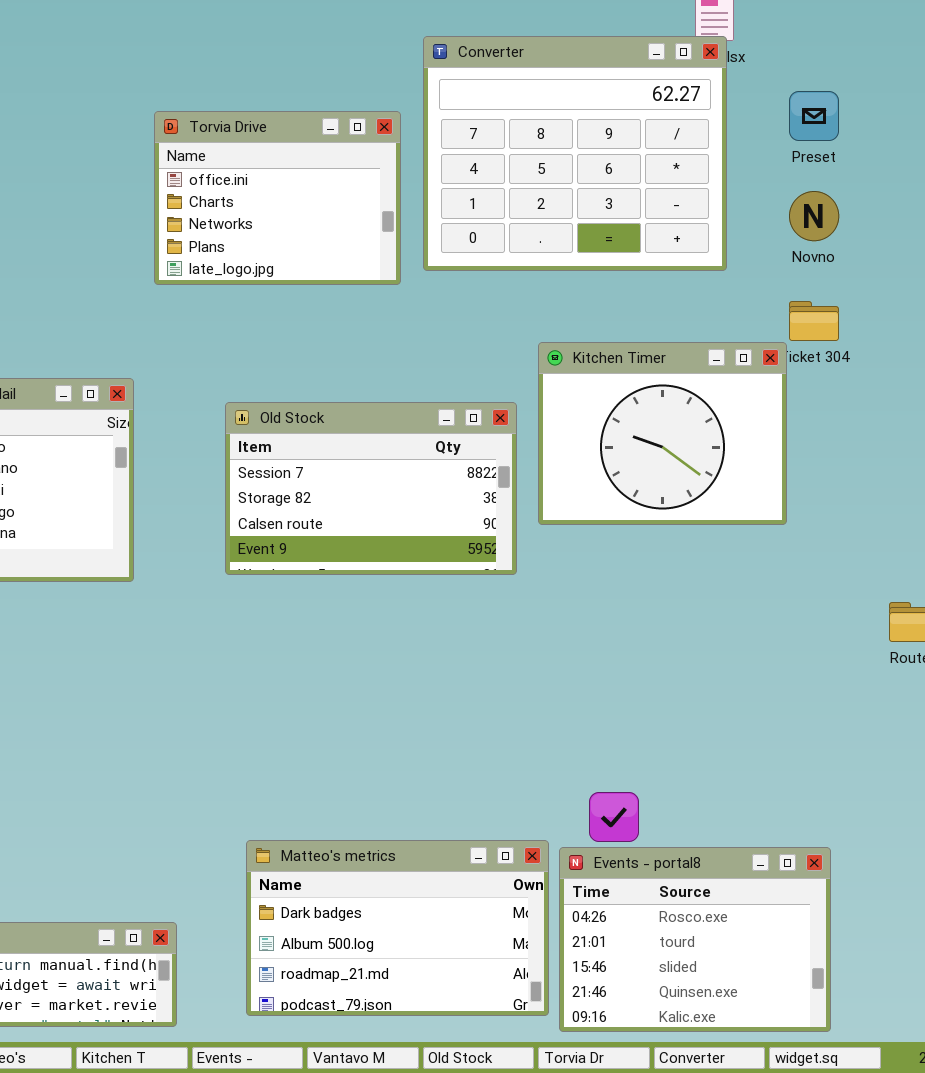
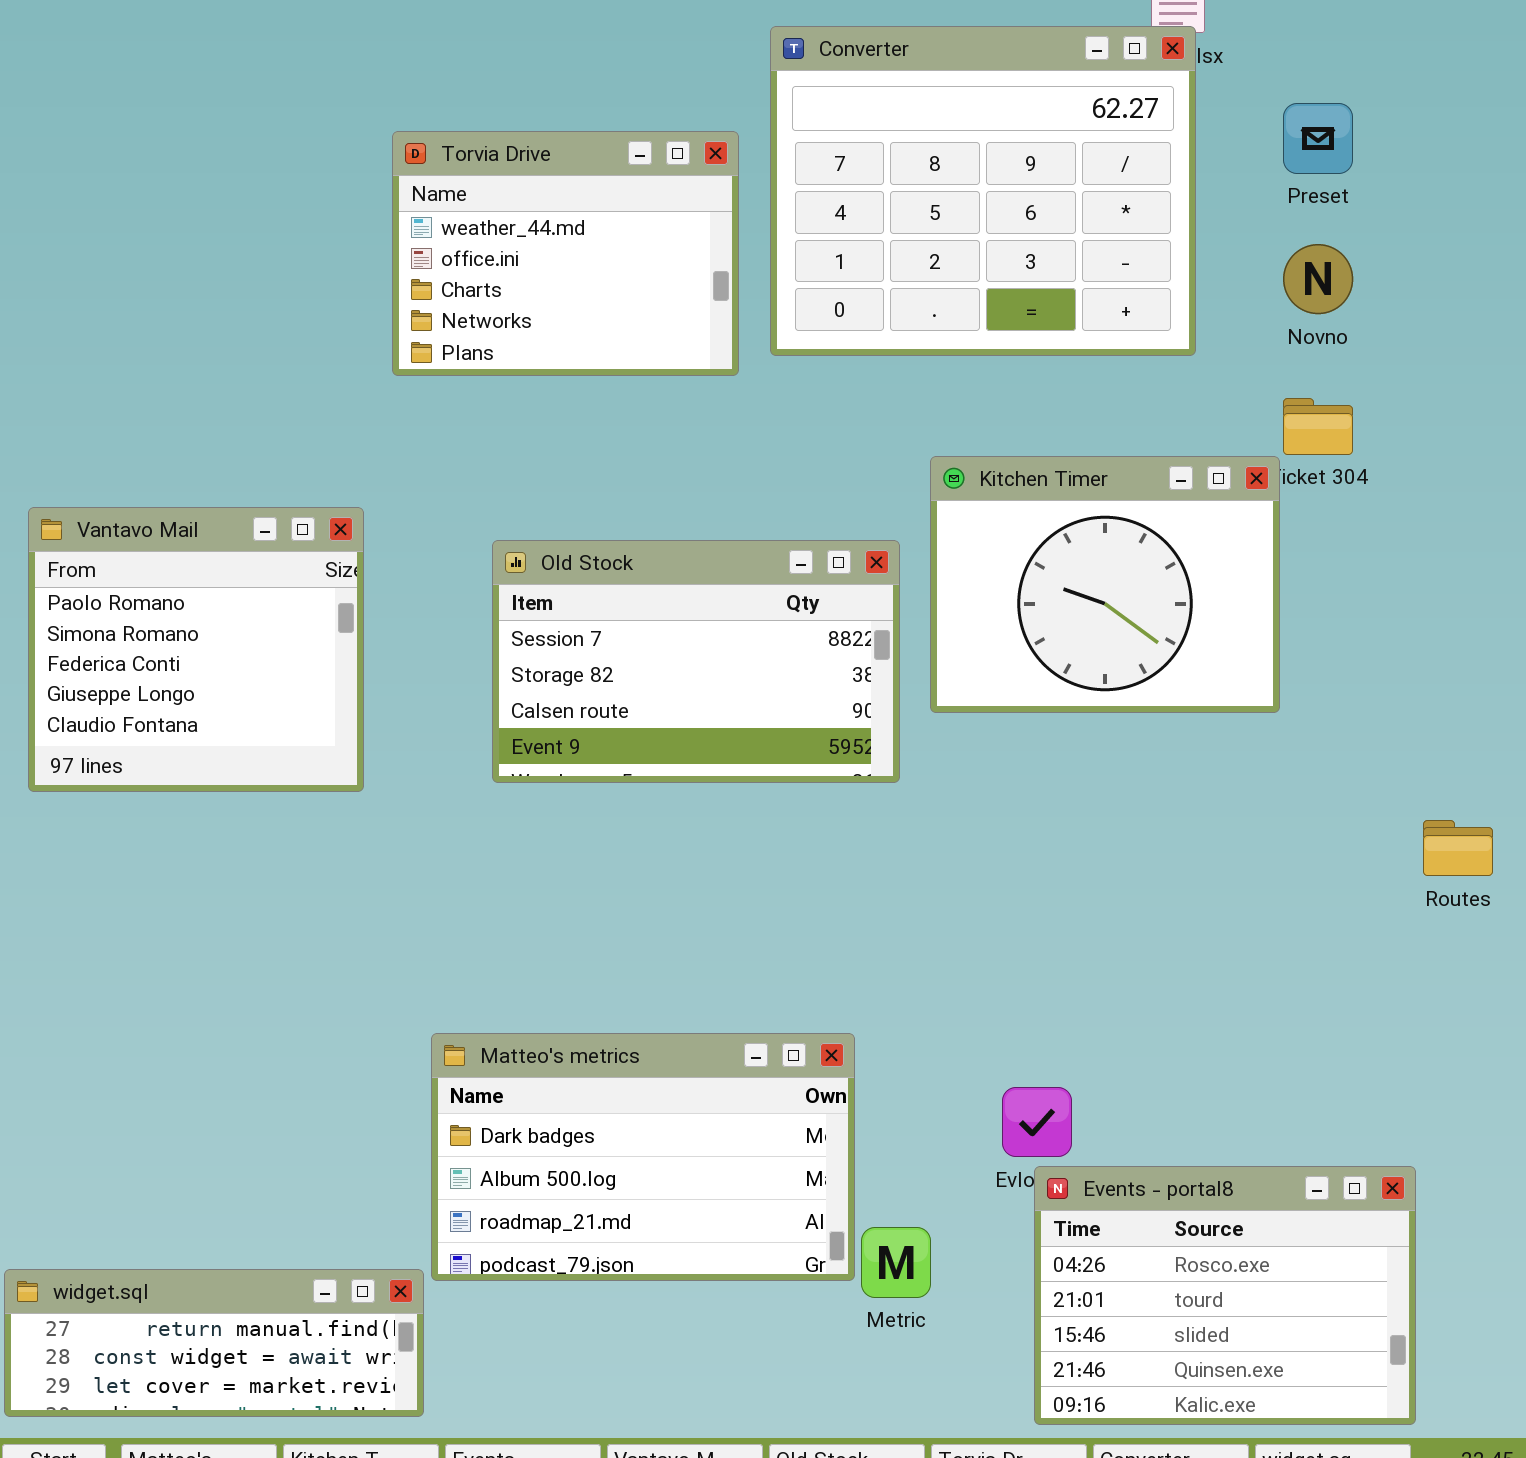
Torvia Drive: [154,111,401,285] -> [392,131,739,376], scrolled up 1 row
Matteo's metrics: [246,840,549,1016] -> [431,1033,855,1281], moved
Events - portal8: [559,847,831,1032] -> [1034,1166,1416,1425], moved

